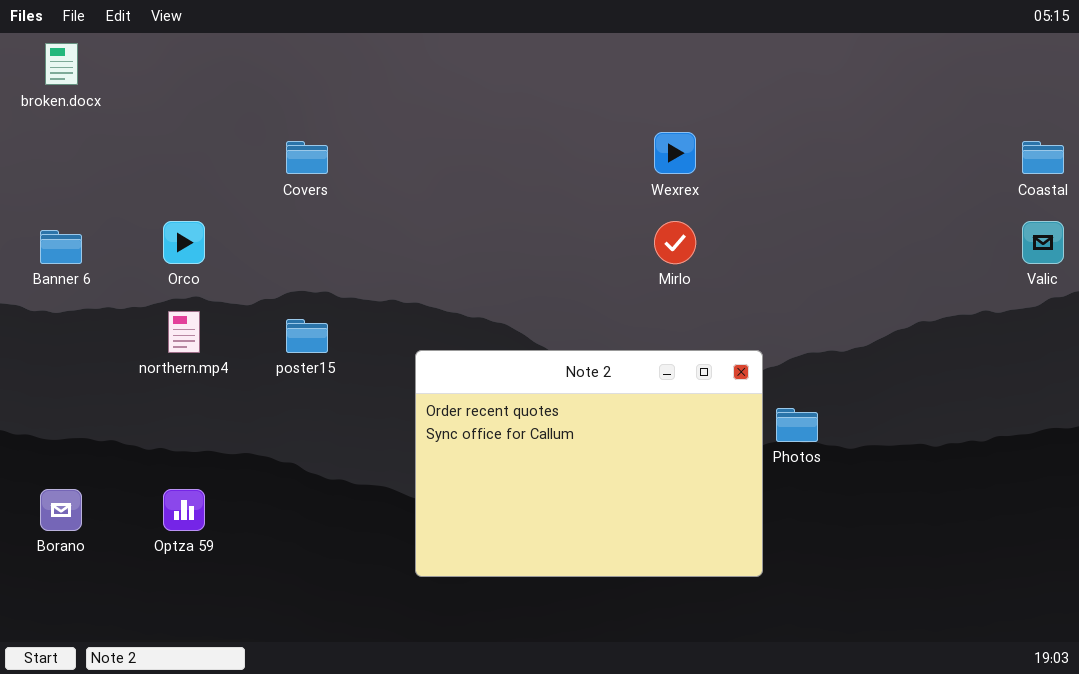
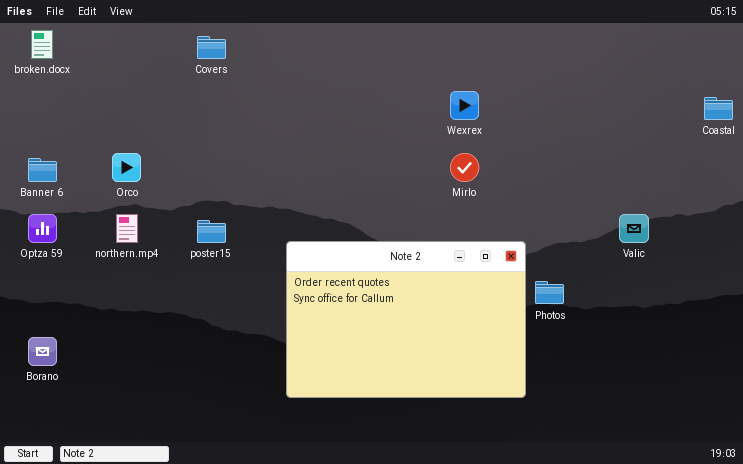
Covers: [286,141,328,174] -> [197,36,226,59], moved
Valic: [1022,221,1064,264] -> [619,214,649,243], moved
Optza 59: [163,489,205,531] -> [28,214,57,243], moved

